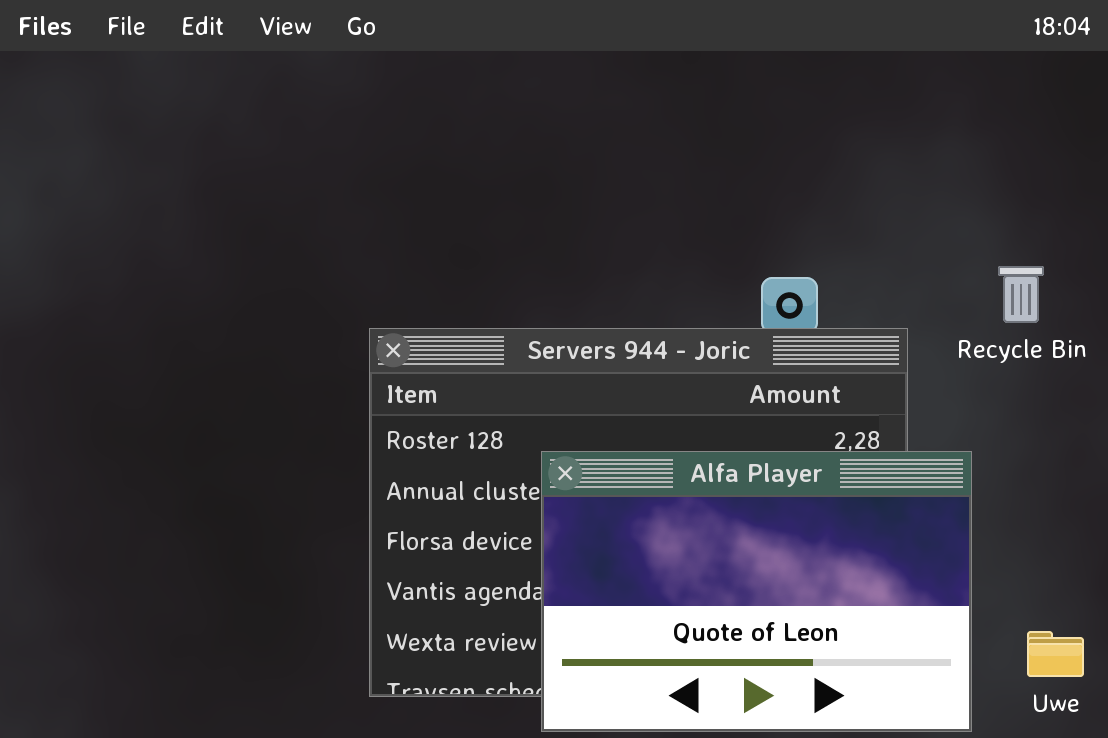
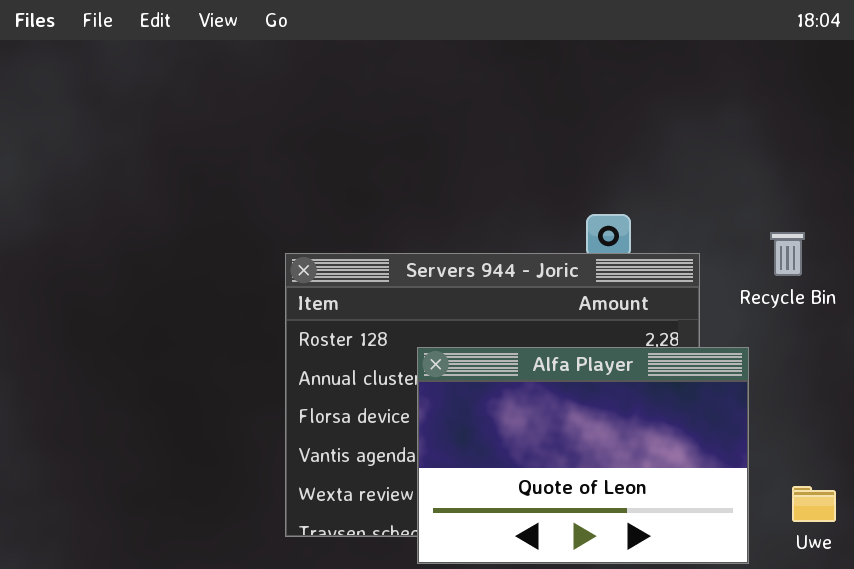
Recycle Bin: [998,266,1044,323] -> [770,232,805,276], moved

